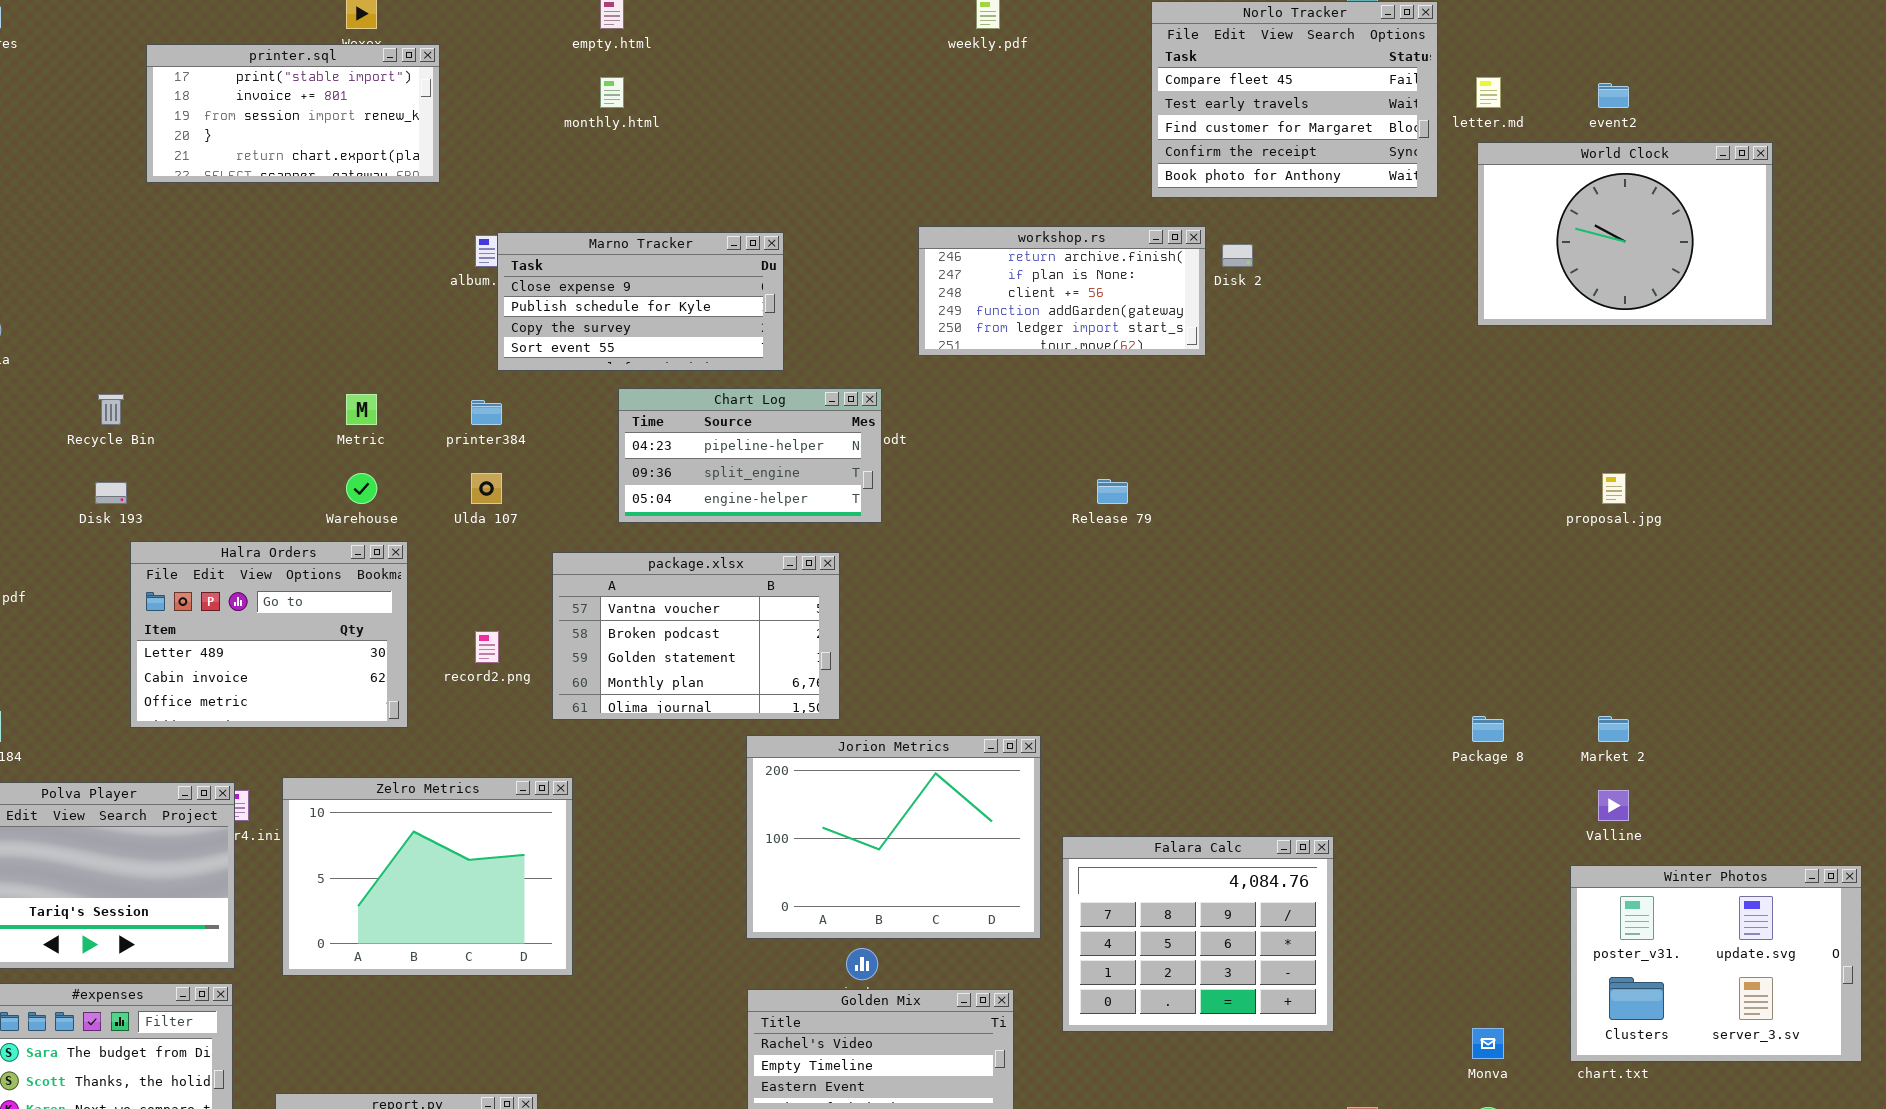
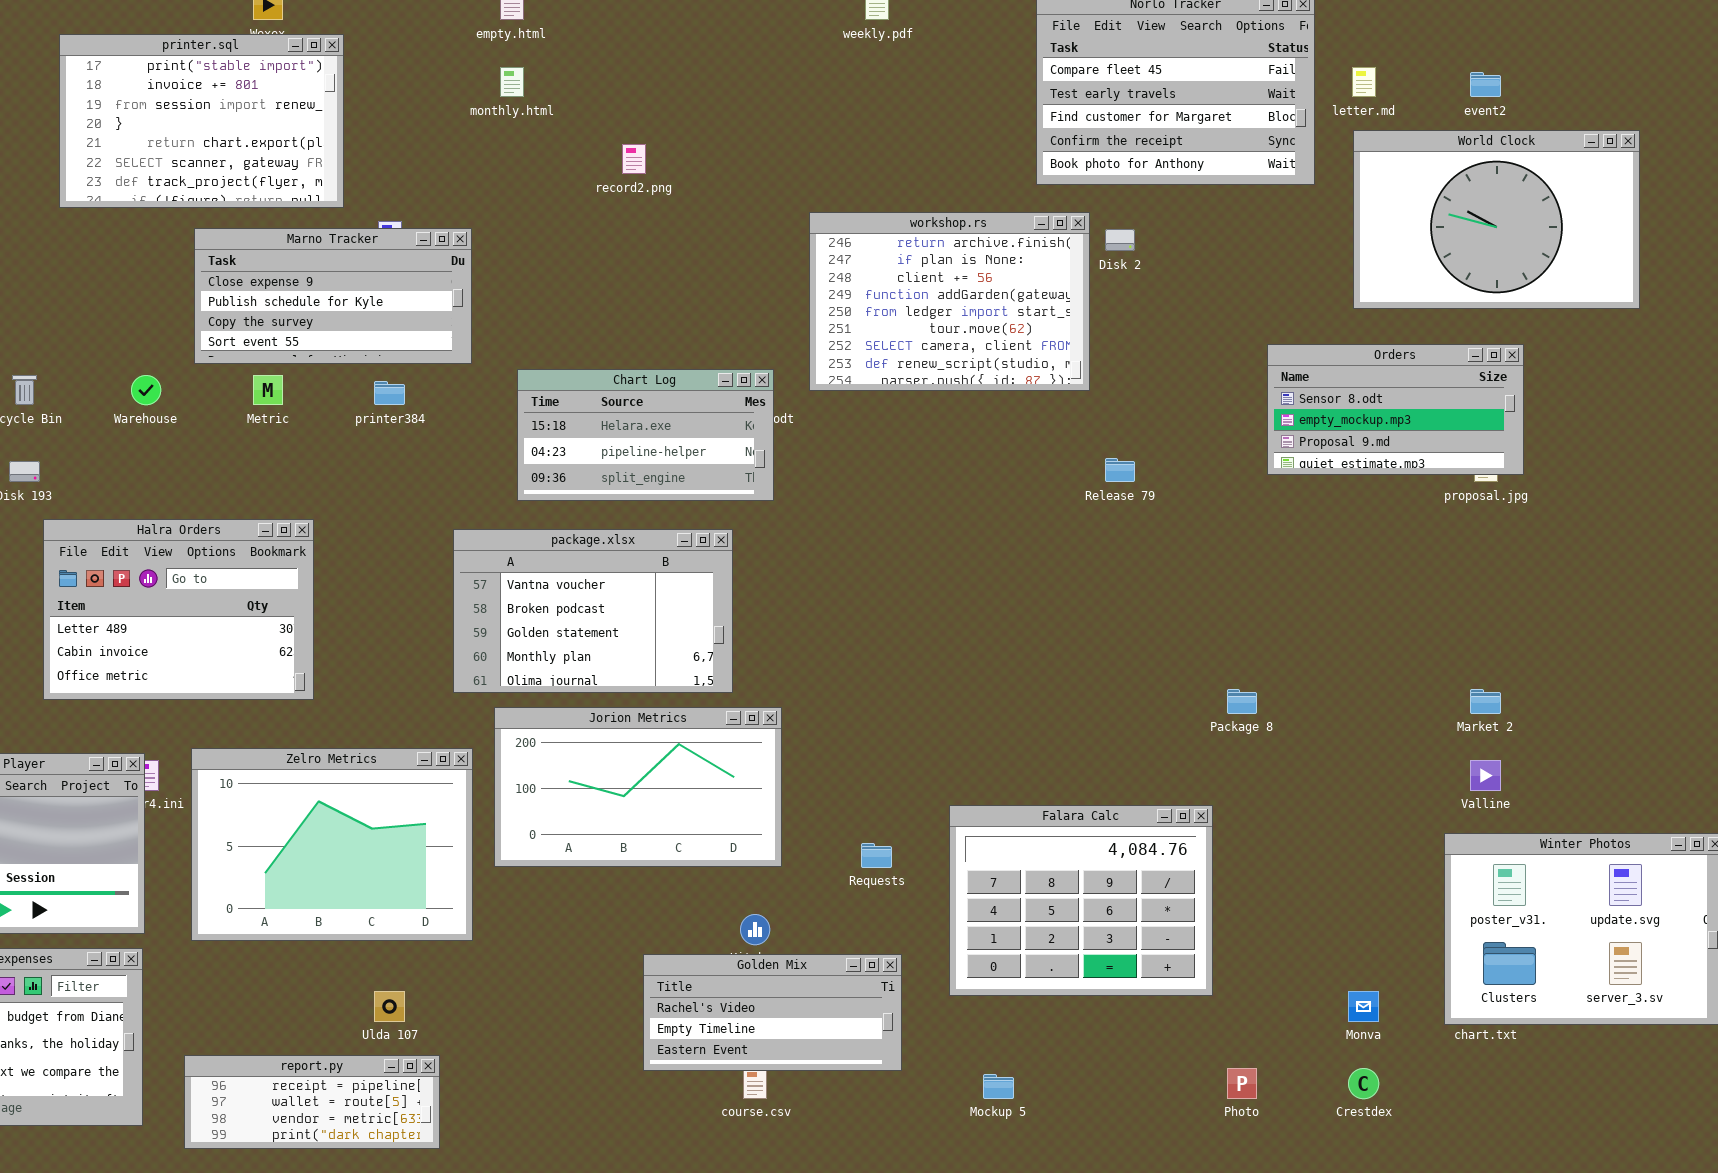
printer.sql: [146,44,440,183] -> [59,34,344,208], resized
workshop.rs: [918,226,1206,356] -> [809,212,1090,391], resized
Marno Tracker: [497,232,784,371] -> [194,228,472,364], moved
Orders: none -> [1267,344,1524,475], opened
Chart Log: [618,388,882,523] -> [517,369,774,501], scrolled up 1 row
Warehouse: [346,473,377,504] -> [131,375,161,405], moved
Ulda 107: [471,473,502,504] -> [374,991,405,1022], moved
Release 79: [1097,479,1128,504] -> [1105,458,1135,482], moved
record2.png: [475,631,499,663] -> [622,144,646,174], moved
Package 8: [1472,716,1504,742] -> [1227,689,1257,714], moved
Jorion Metrics: [746,735,1041,939] -> [494,707,782,867], moved, resized

